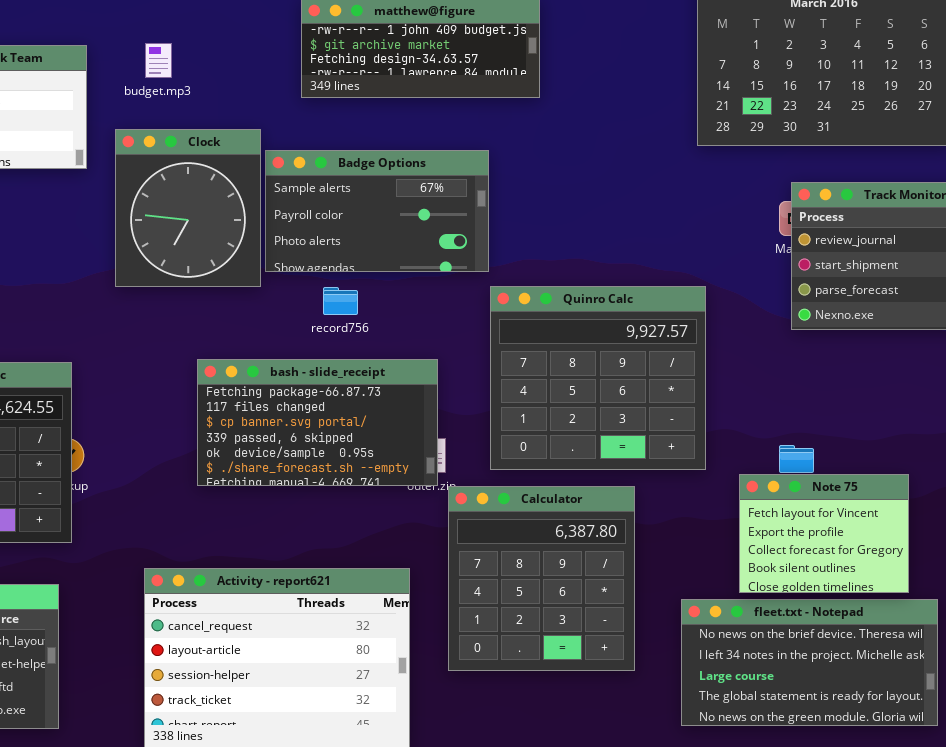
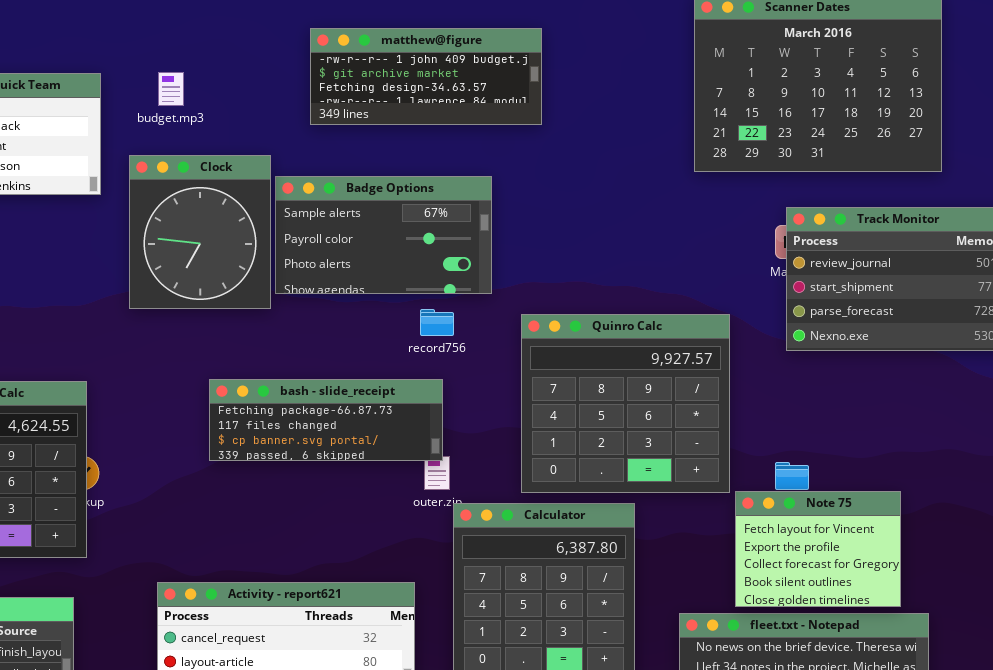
Quinro Calc: [490,286,706,470] -> [521,314,730,493], moved
record756: [323,287,358,315] -> [420,309,454,336], moved
bash - slide_receipt: [197,359,438,486] -> [209,379,443,461], resized

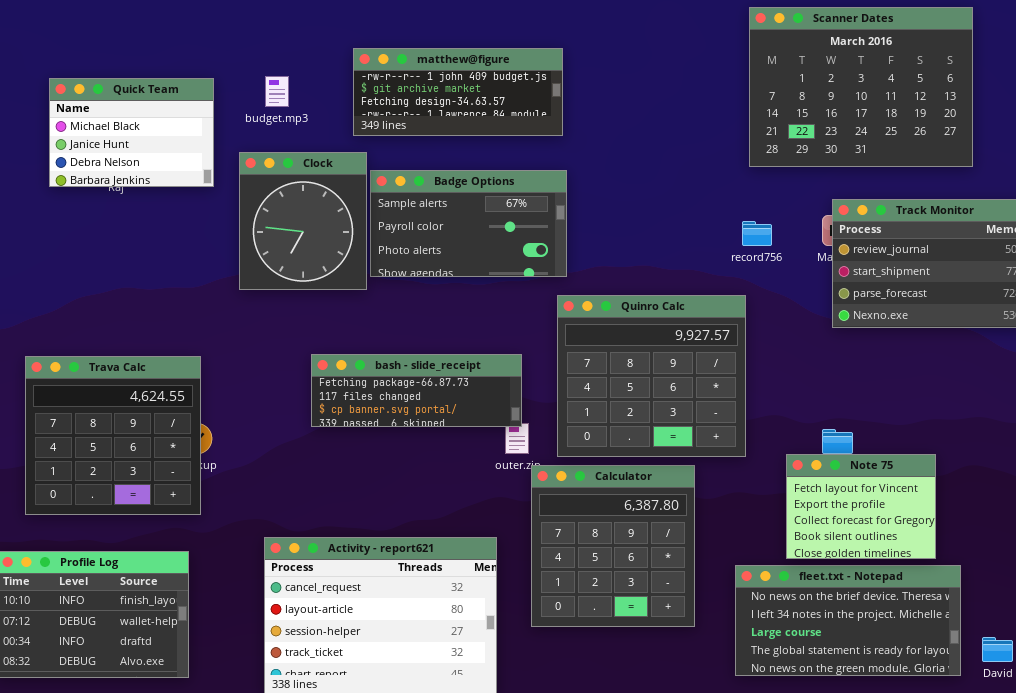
matthew@figure: [310,28,542,125] -> [353,48,563,136], moved
record756: [420,309,454,336] -> [742,221,772,246], moved
Quinro Calc: [521,314,730,493] -> [557,295,746,457], moved

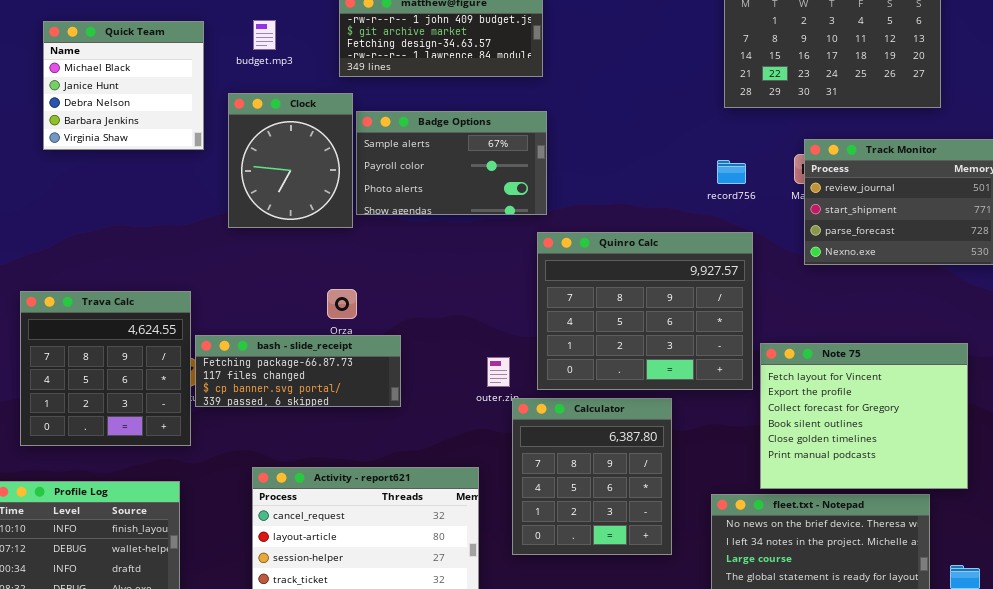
Quick Team: [49,78,214,187] -> [43,21,204,150], resized
Quinro Calc: [557,295,746,457] -> [537,232,753,390], resized
bash - slide_receipt: [311,354,522,427] -> [195,335,401,407], moved
Note 75: [786,454,936,559] -> [760,343,968,489], resized

